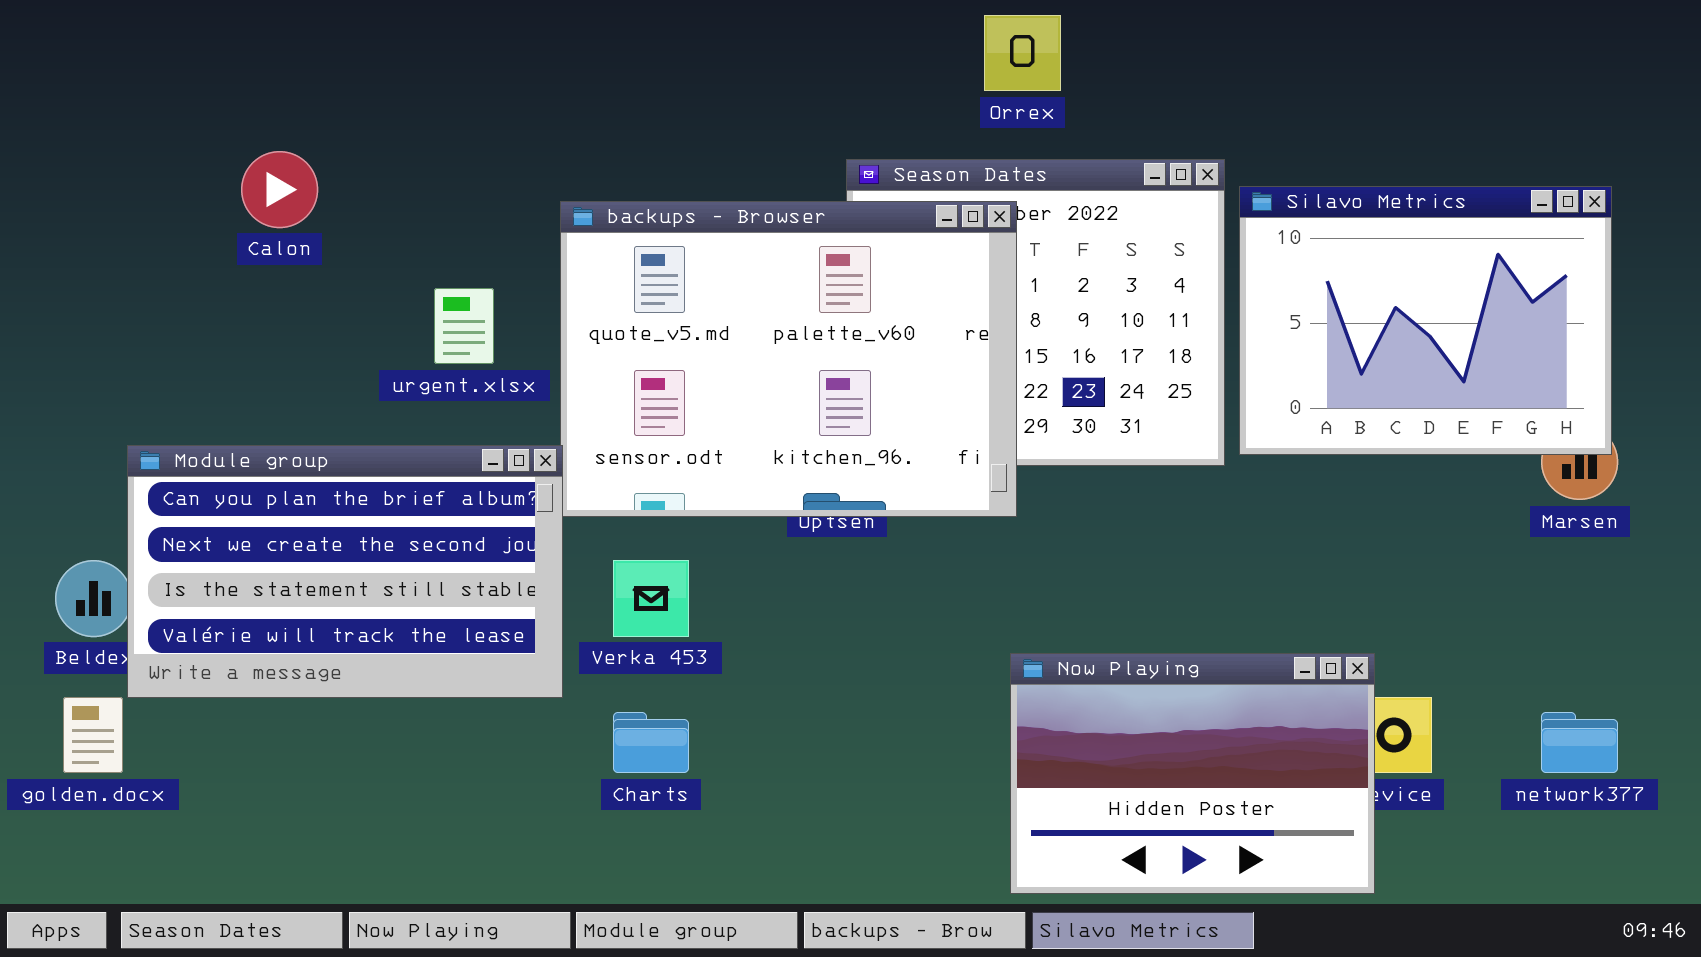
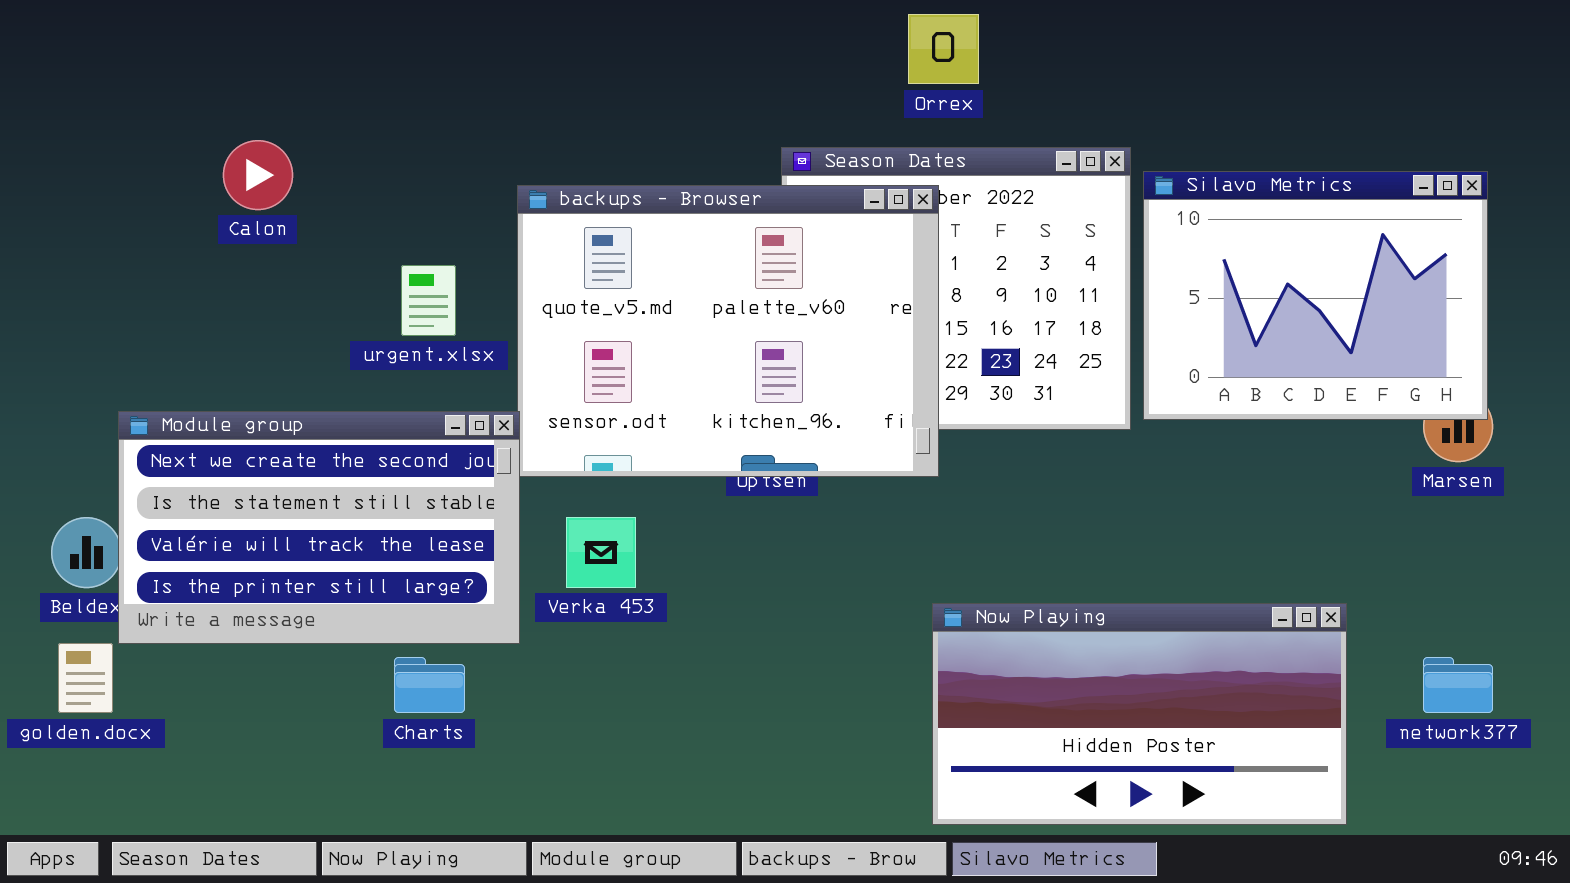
Module group: [127,445,563,698] -> [118,411,520,644], scrolled down 1 row
Now Playing: [1010,653,1375,894] -> [932,603,1347,825], resized
Charts: [613,712,689,773] -> [394,657,465,713], moved

